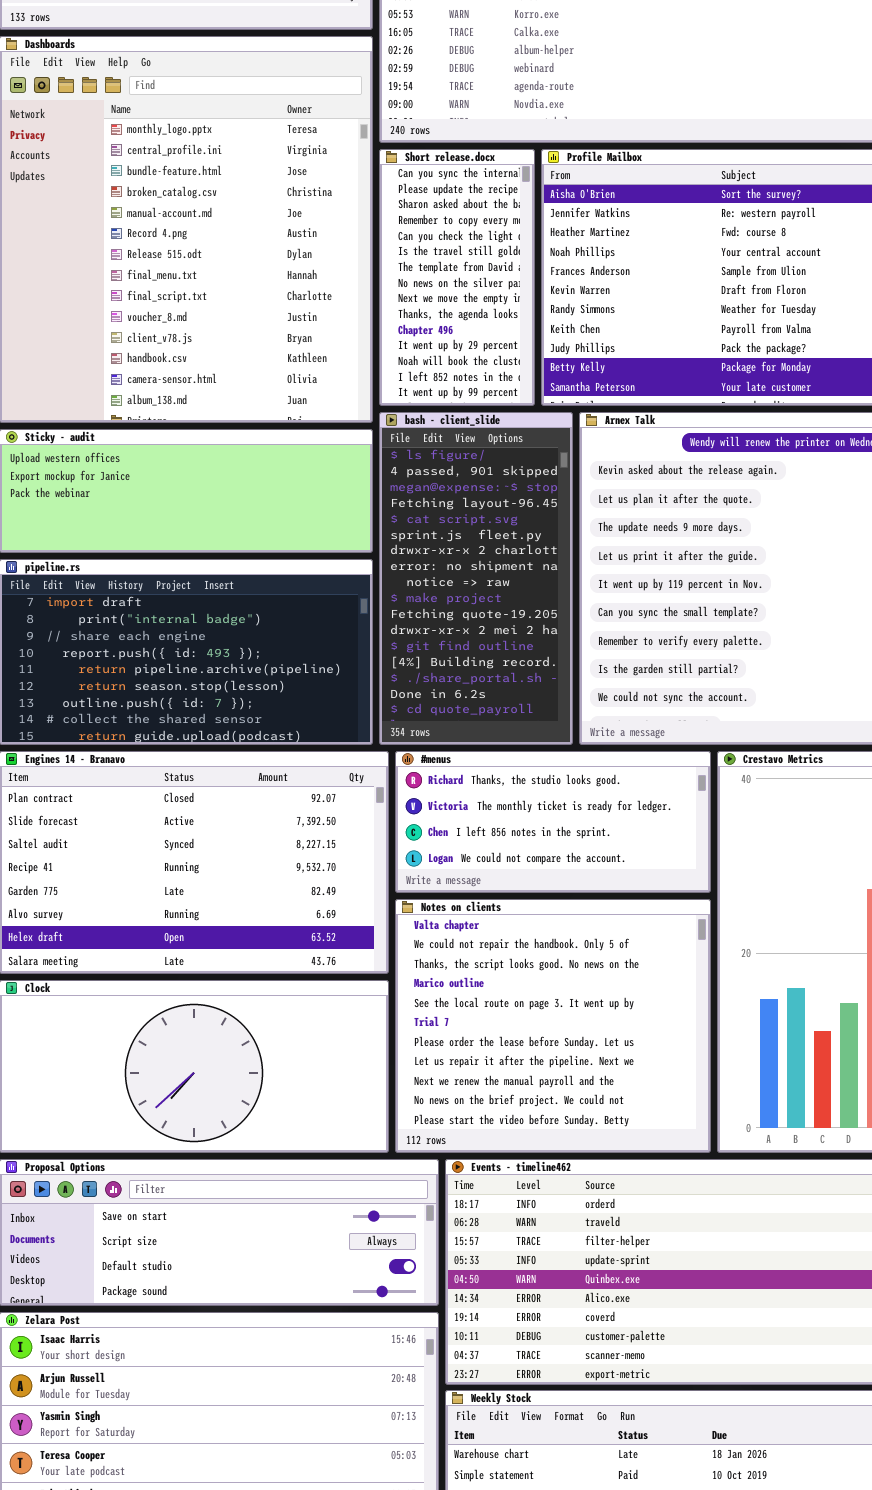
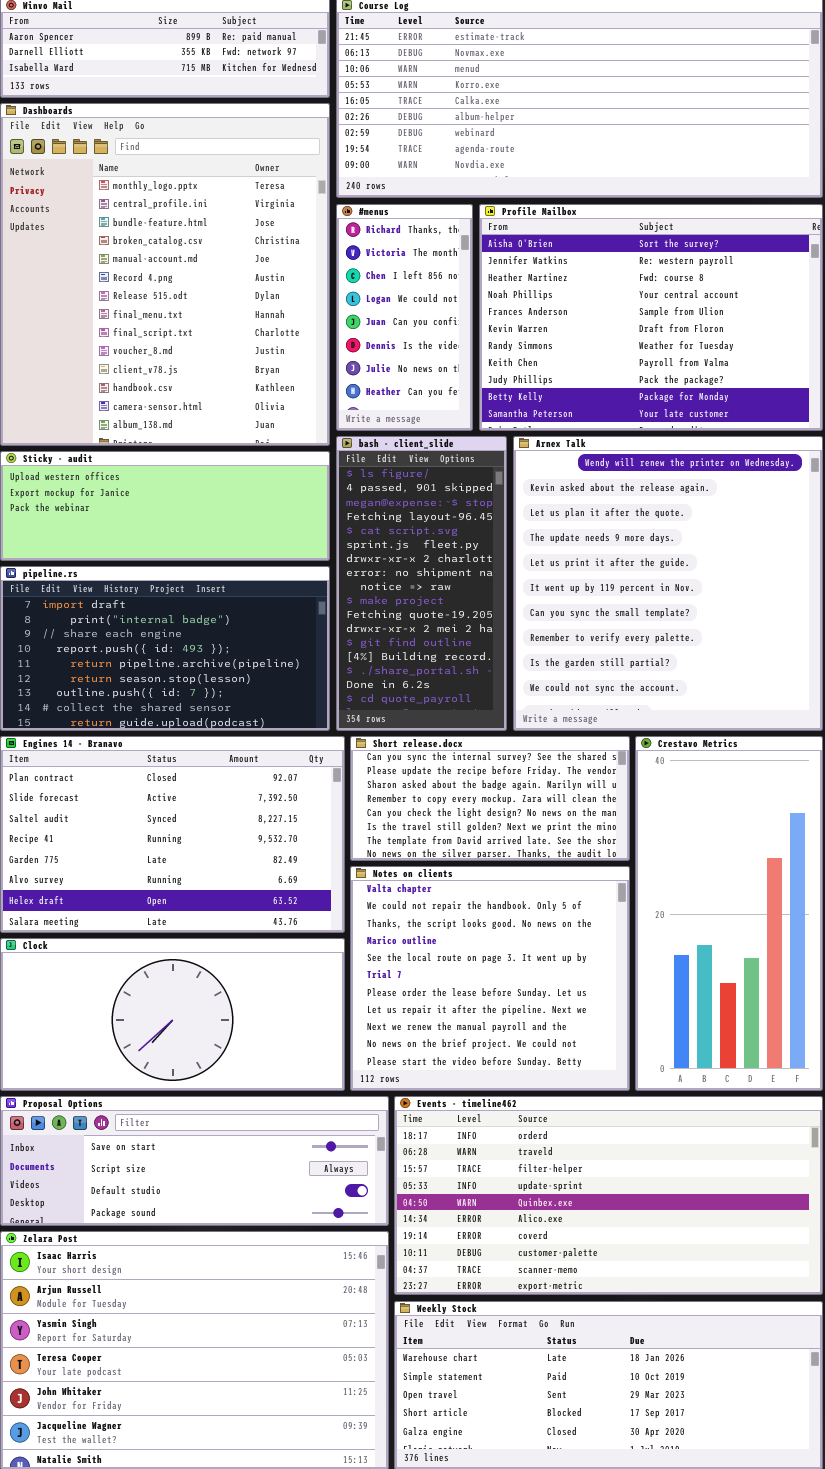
Short release.docx: [379,149,535,406] -> [350,736,630,861], moved, resized
#menus: [395,751,711,893] -> [336,204,473,431], moved, resized

